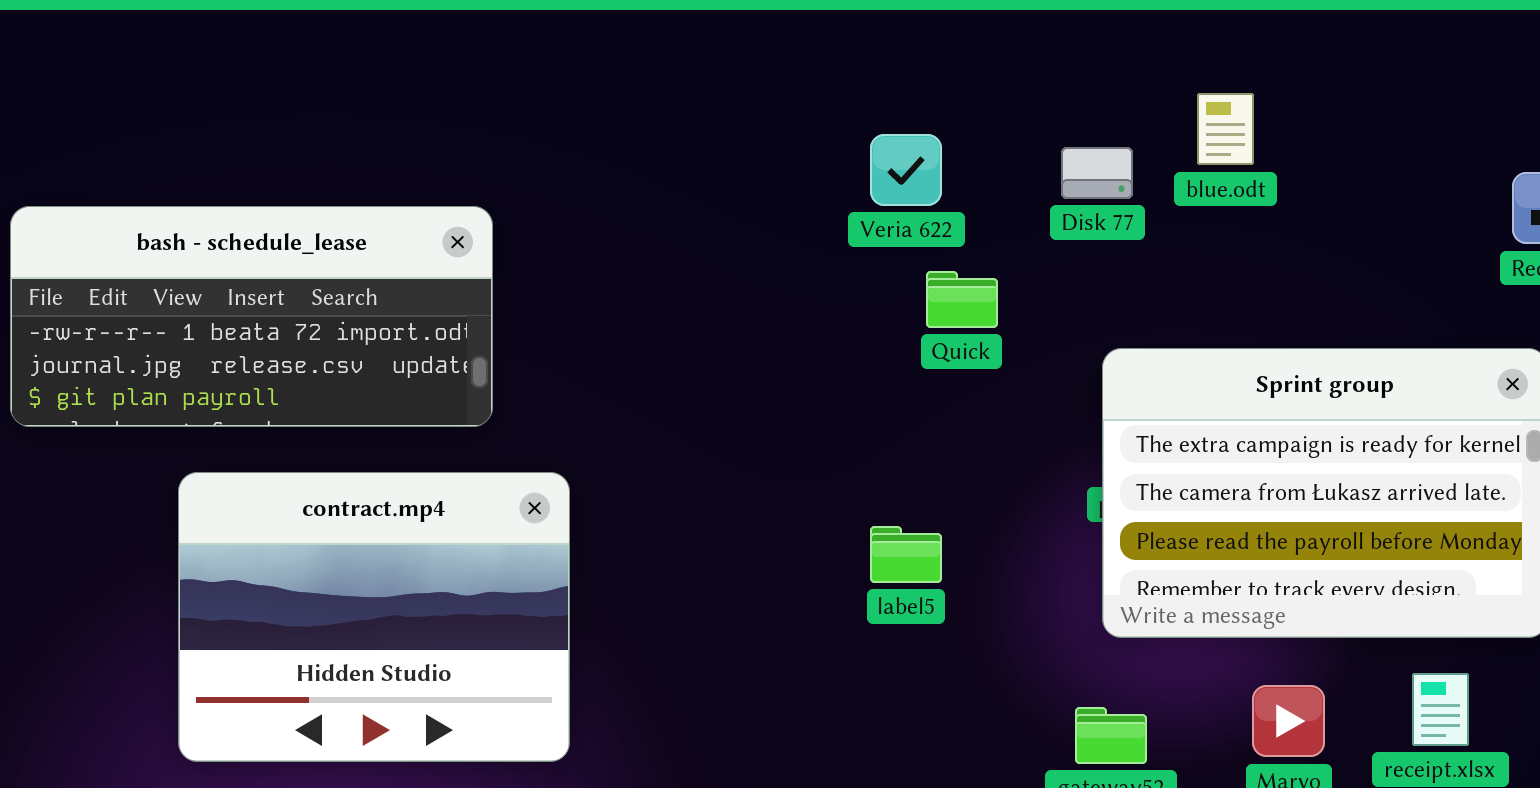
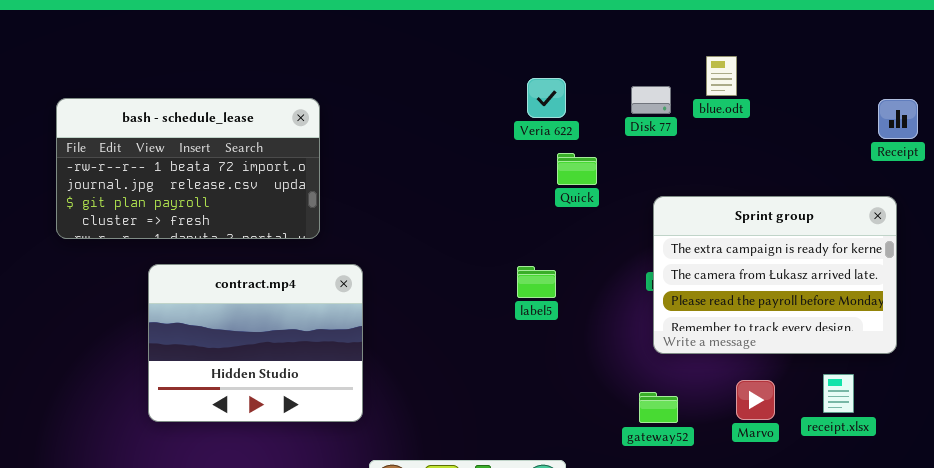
bash - schedule_lease: [10,206,493,427] -> [56,98,320,239], resized
label5: [870,526,942,583] -> [517,266,556,298], moved

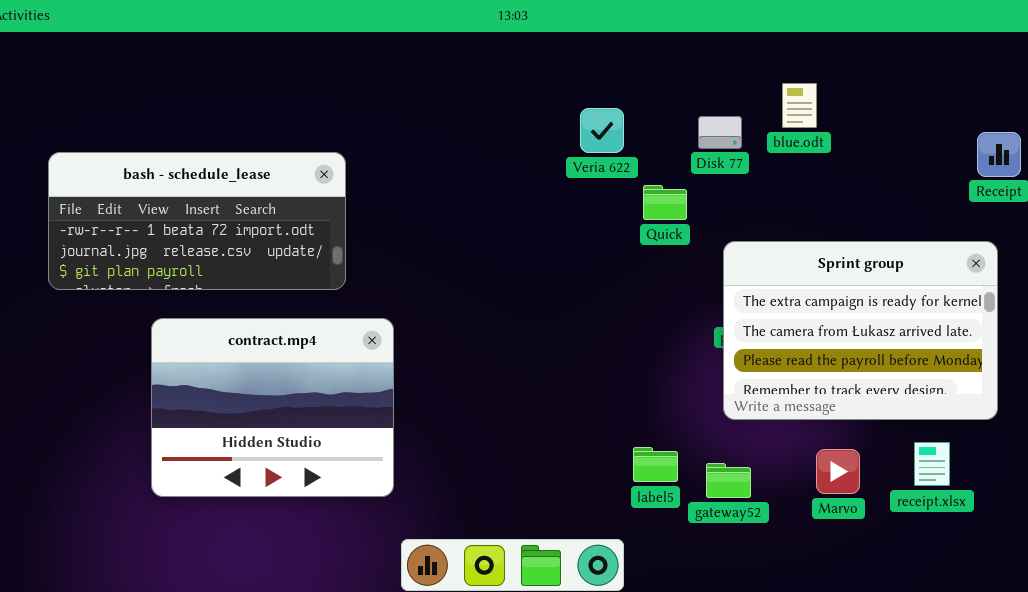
bash - schedule_lease: [56,98,320,239] -> [48,152,346,290], resized
Quick: [557,153,597,185] -> [643,185,687,220], moved
label5: [517,266,556,298] -> [633,447,678,482], moved

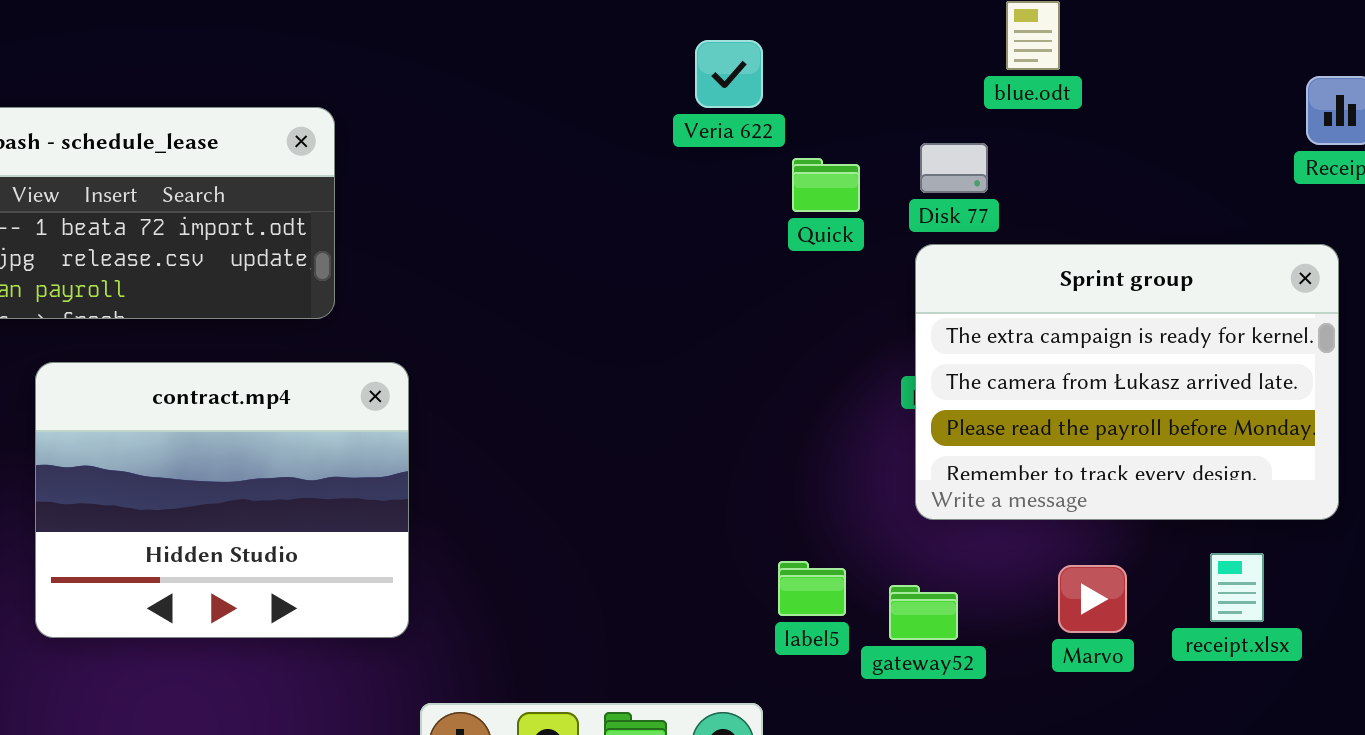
Disk 77: [698,116,742,149] -> [920,143,988,193], moved

